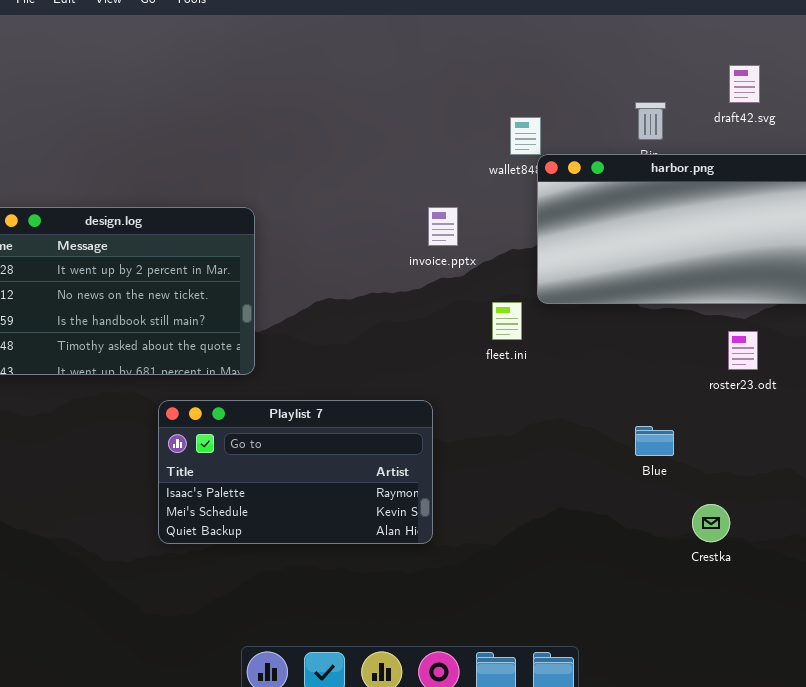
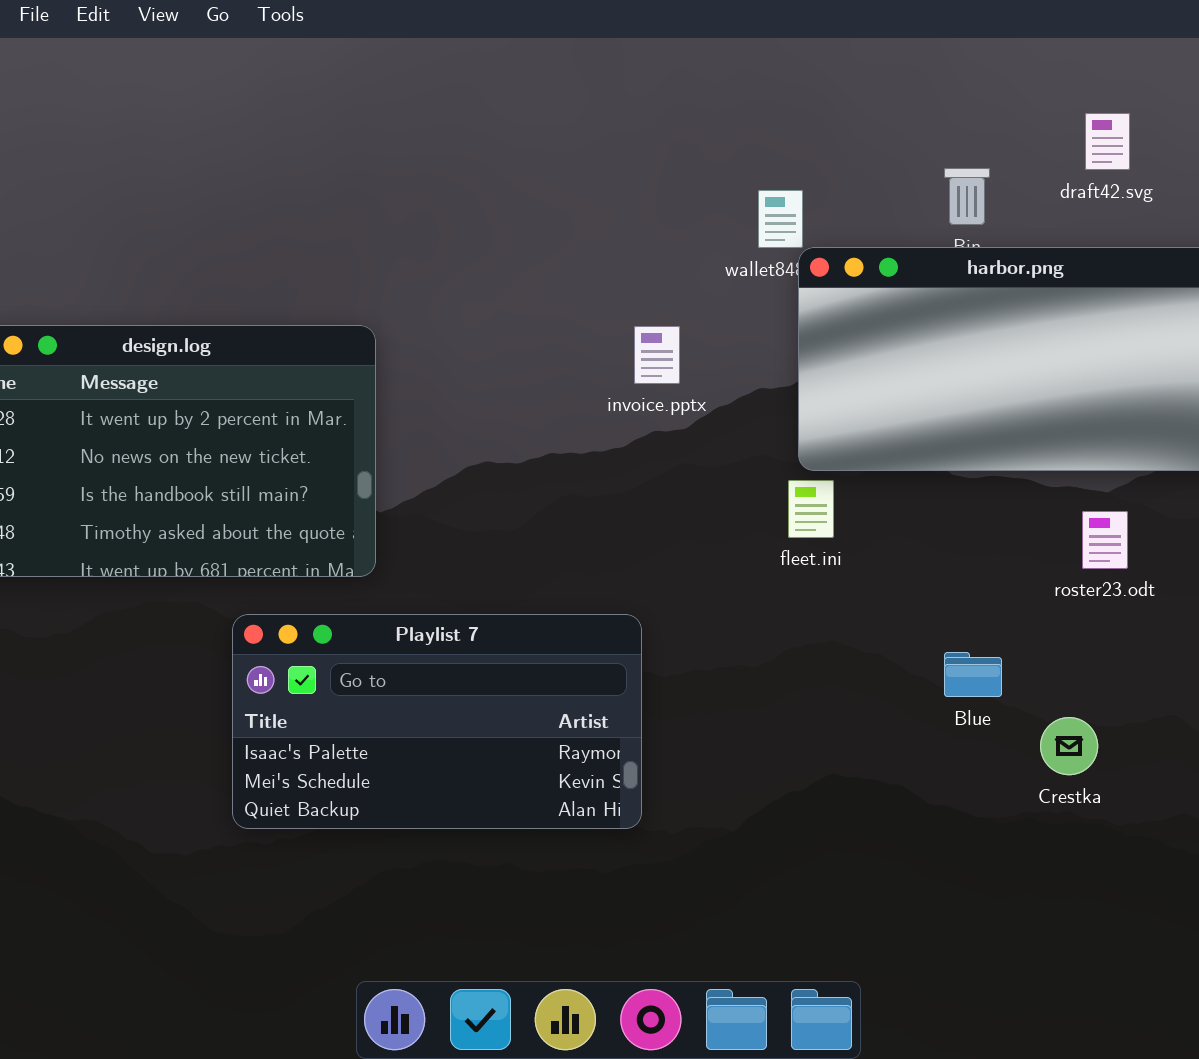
fleet.ini: [492,302,522,340] -> [788,480,834,538], moved
Crestka: [692,504,730,542] -> [1040,717,1098,775], moved

